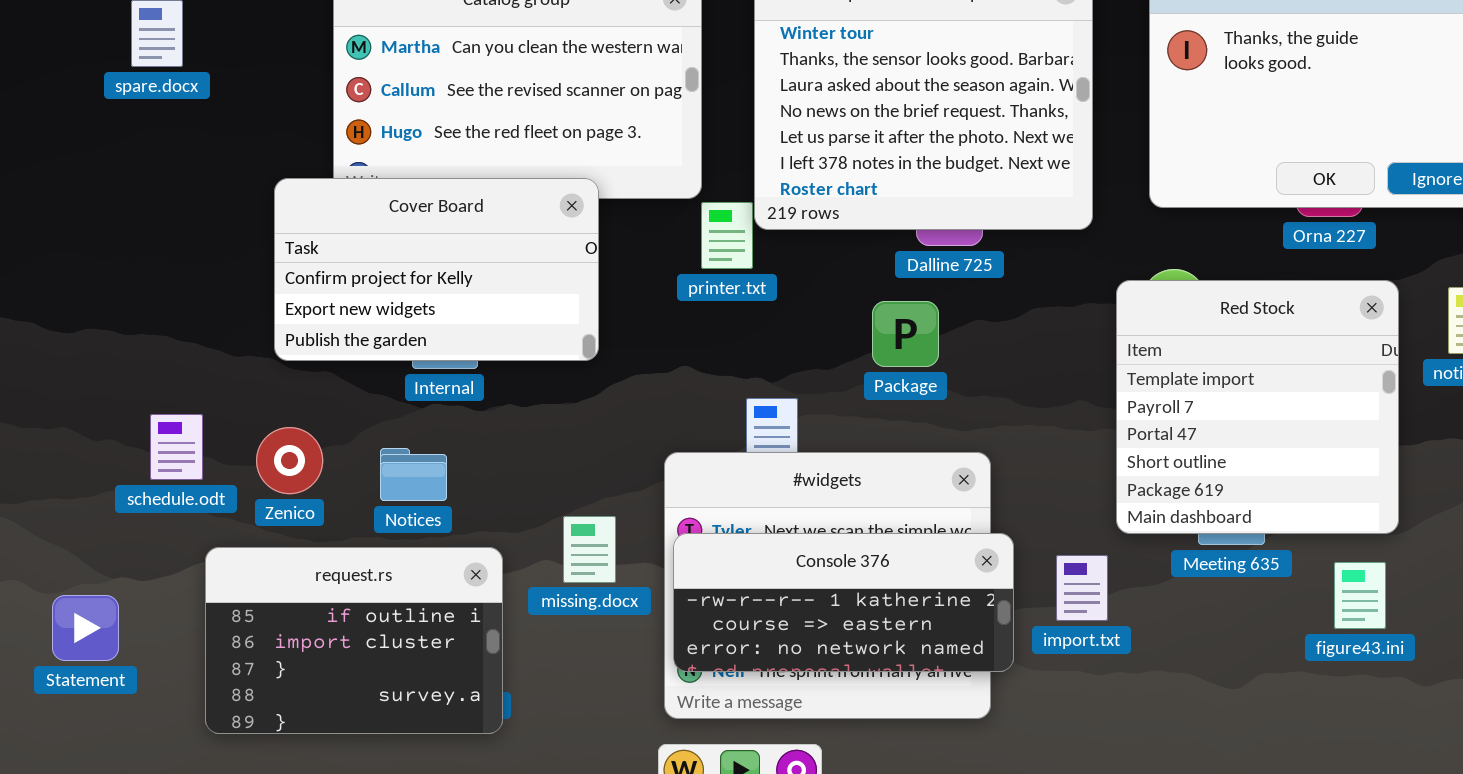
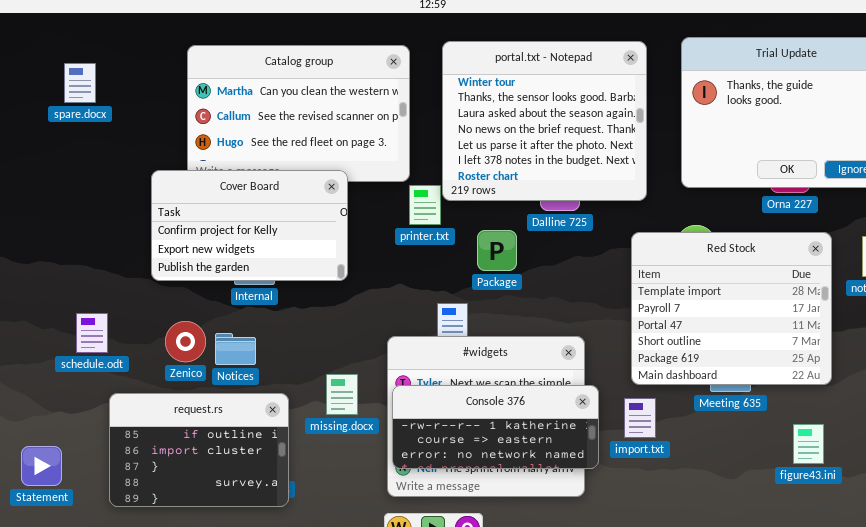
Red Stock: [1116,280,1399,534] -> [631,232,832,385], resized
Package: [872,301,939,367] -> [477,230,517,271], moved
Zenico: [256,427,323,494] -> [165,321,206,362], moved
figure43.ini: [1334,562,1386,629] -> [793,424,824,464], moved
Statement: [52,595,119,661] -> [21,446,62,486], moved

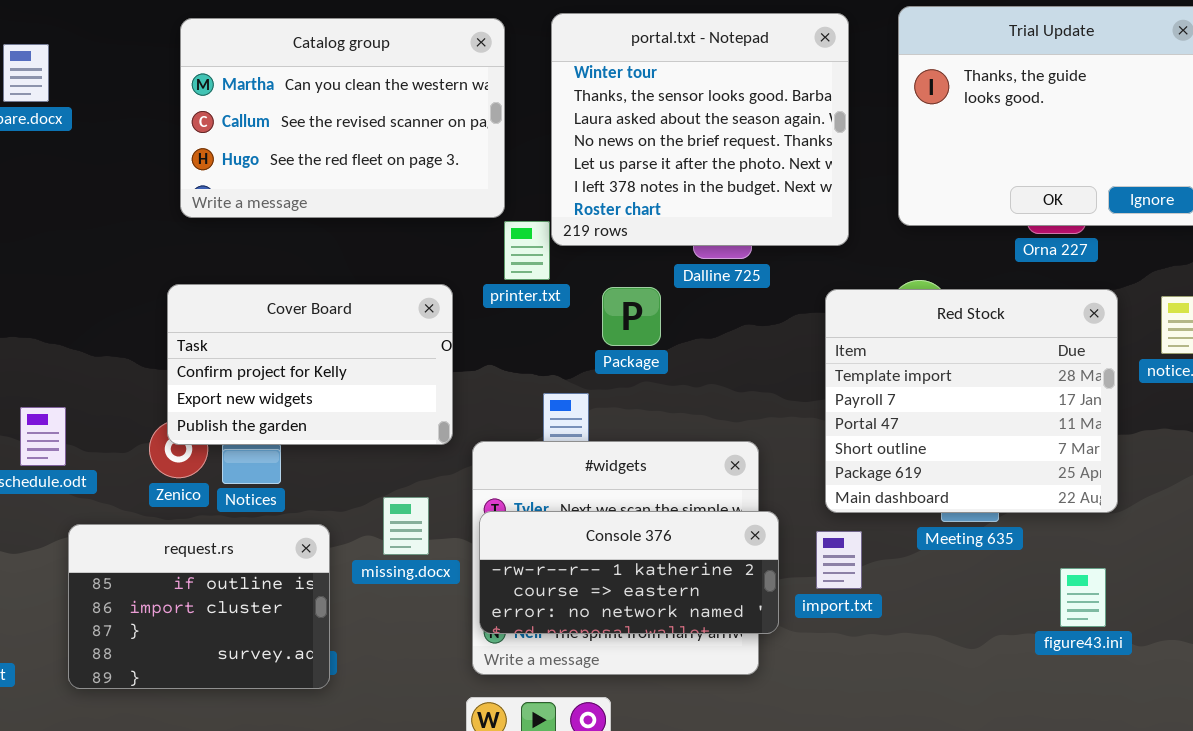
Cover Board: [151,170,348,281] -> [167,284,453,445], moved

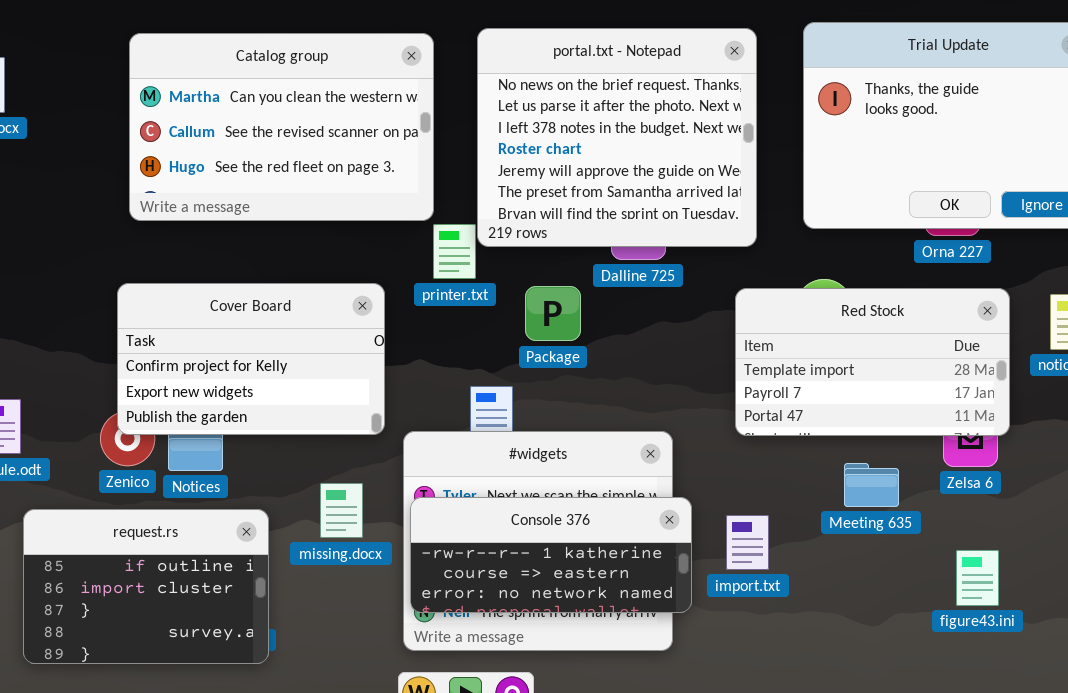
portal.txt - Notepad: [551,13,849,246] -> [477,28,757,247], scrolled down 3 rows
Red Stock: [825,289,1118,513] -> [735,288,1010,436], resized

